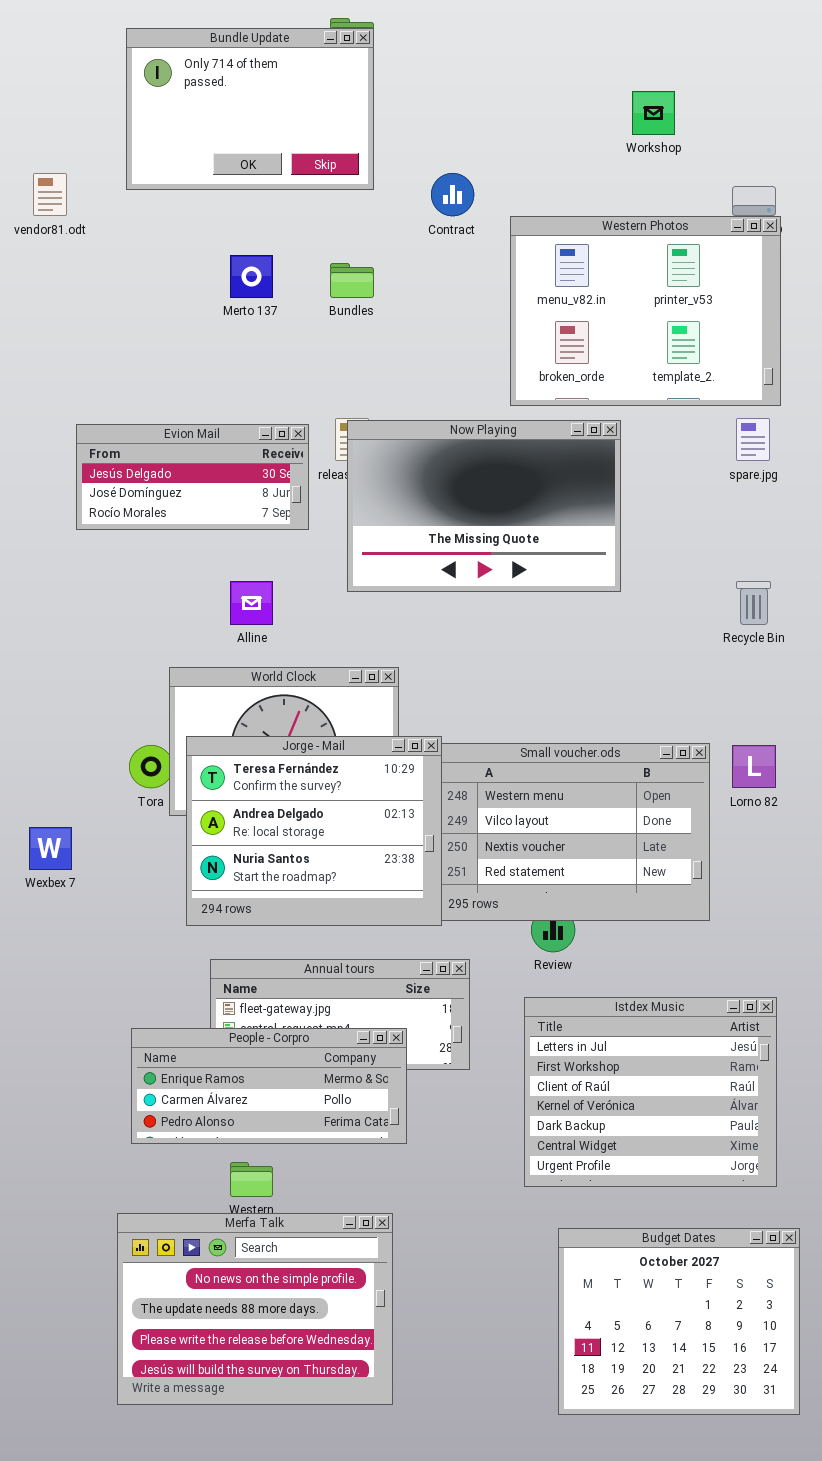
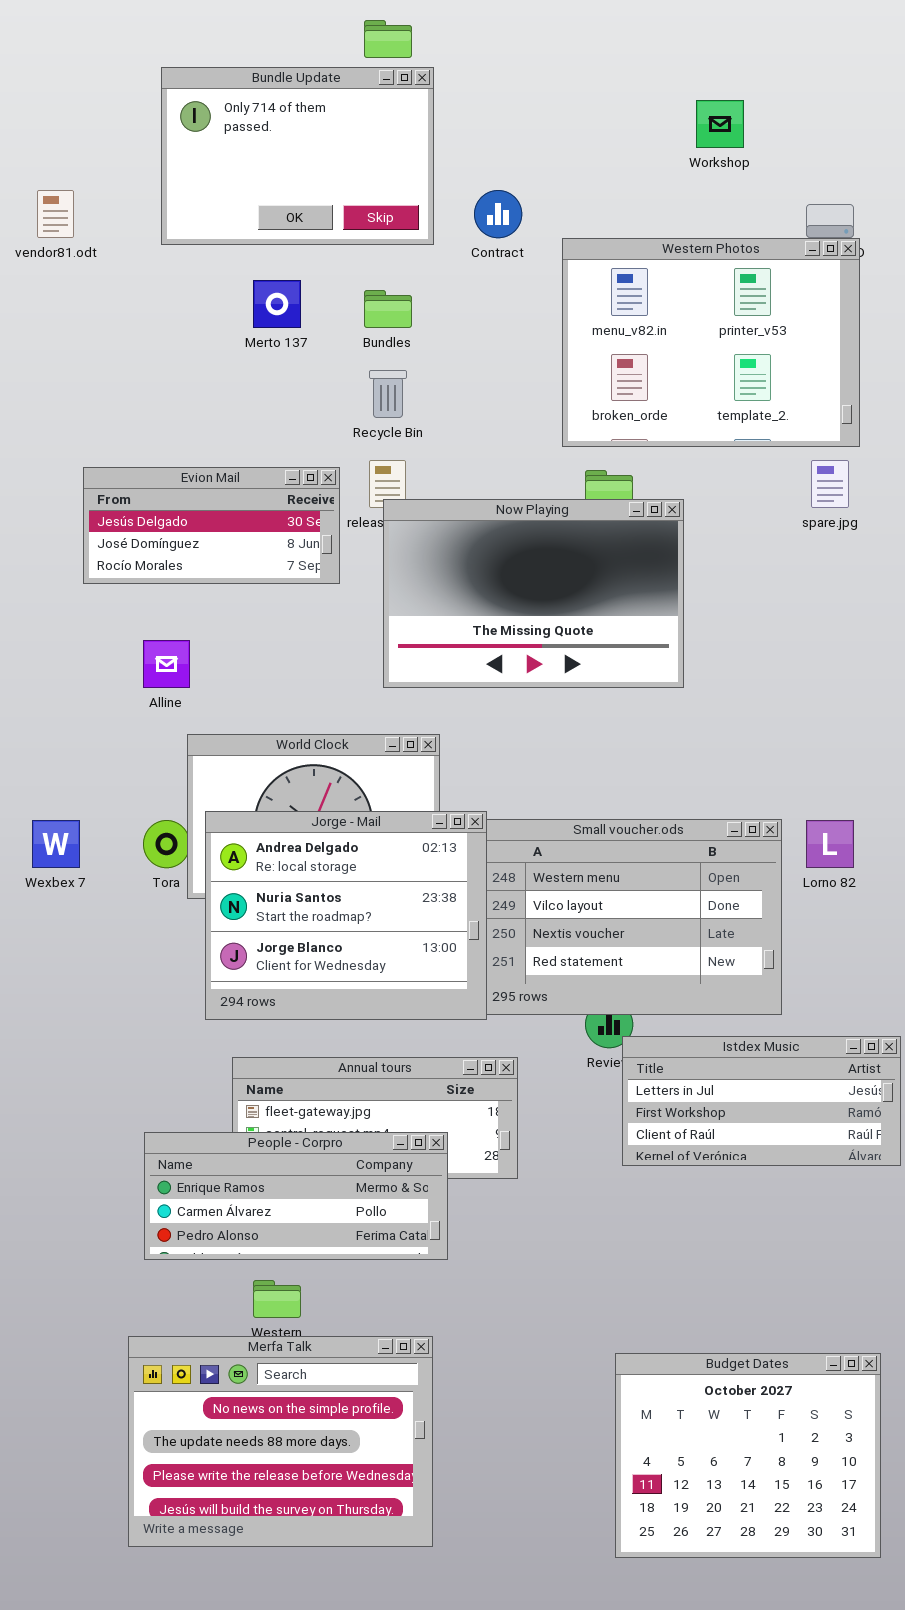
Bundle Update: [126,28,374,190] -> [161,67,434,245], moved
Now Playing: [347,420,621,592] -> [383,499,684,688], moved
Alline: [230,581,273,625] -> [143,640,190,688], moved
Recycle Bin: [736,581,771,625] -> [369,370,407,418], moved
Jorge - Mail: [186,736,442,926] -> [205,811,487,1020], scrolled down 1 row
Wexbex 7: [29,827,72,870] -> [32,820,80,868], moved
Istdex Music: [524,997,777,1187] -> [622,1036,901,1166], moved, resized

